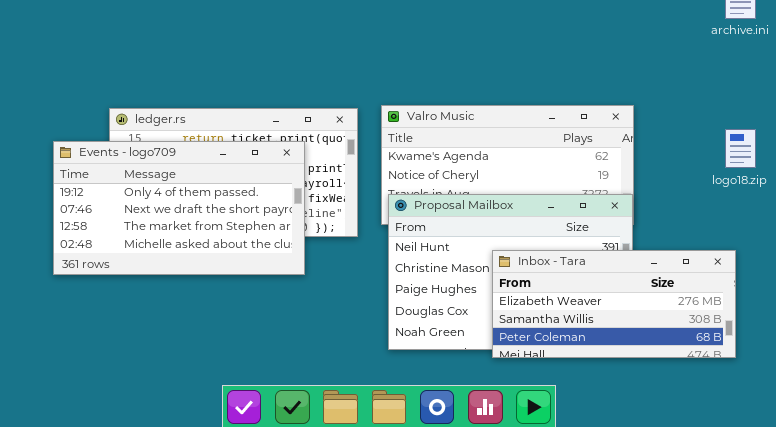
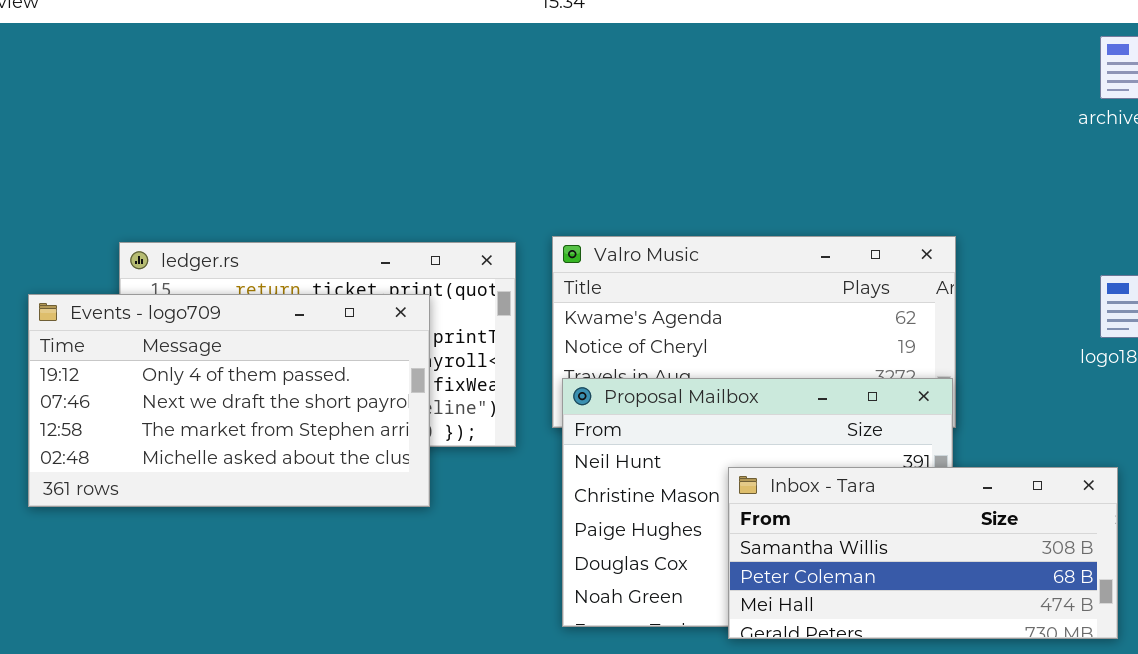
Inbox - Tara: [492,250,736,358] -> [728,467,1118,639], scrolled down 1 row

